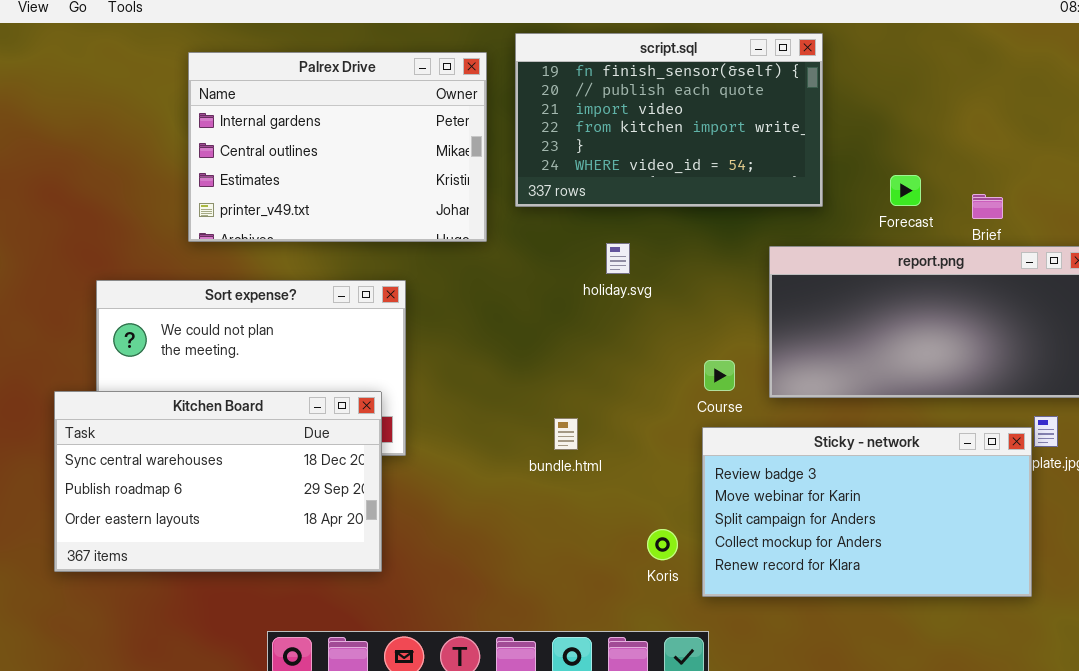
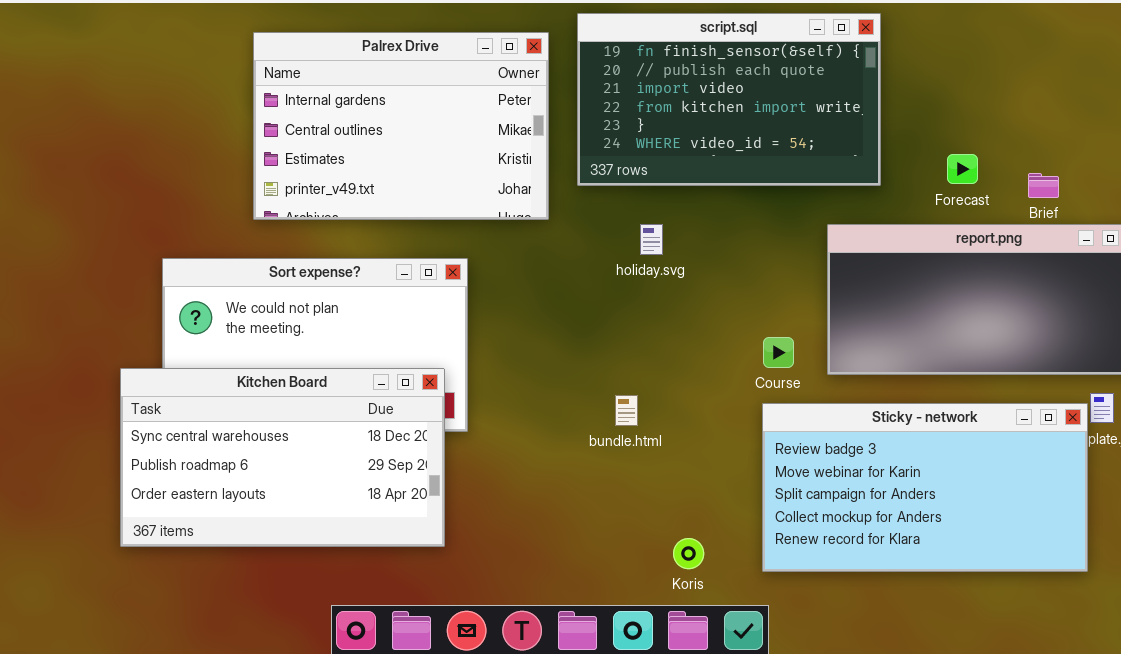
holiday.svg: [606,243,630,274] -> [640,224,663,255], moved
Koris: [647,529,678,560] -> [673,538,704,569], moved

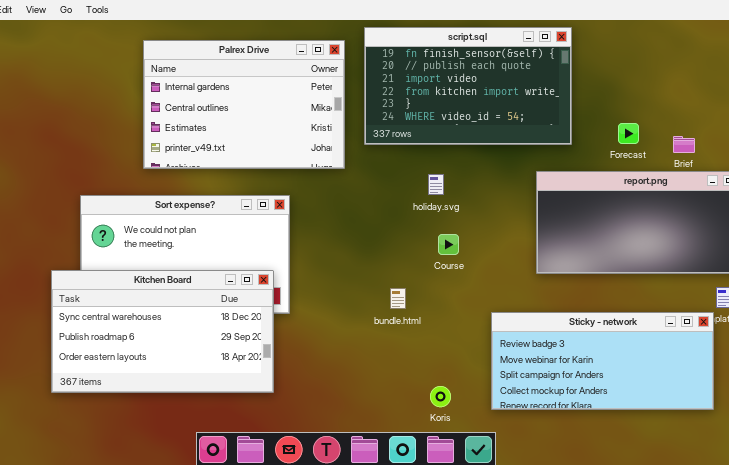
holiday.svg: [640,224,663,255] -> [428,174,444,195], moved
Course: [763,337,794,368] -> [438,234,459,255], moved
Sticky - network: [762,403,1088,572] -> [491,312,714,410], resized

